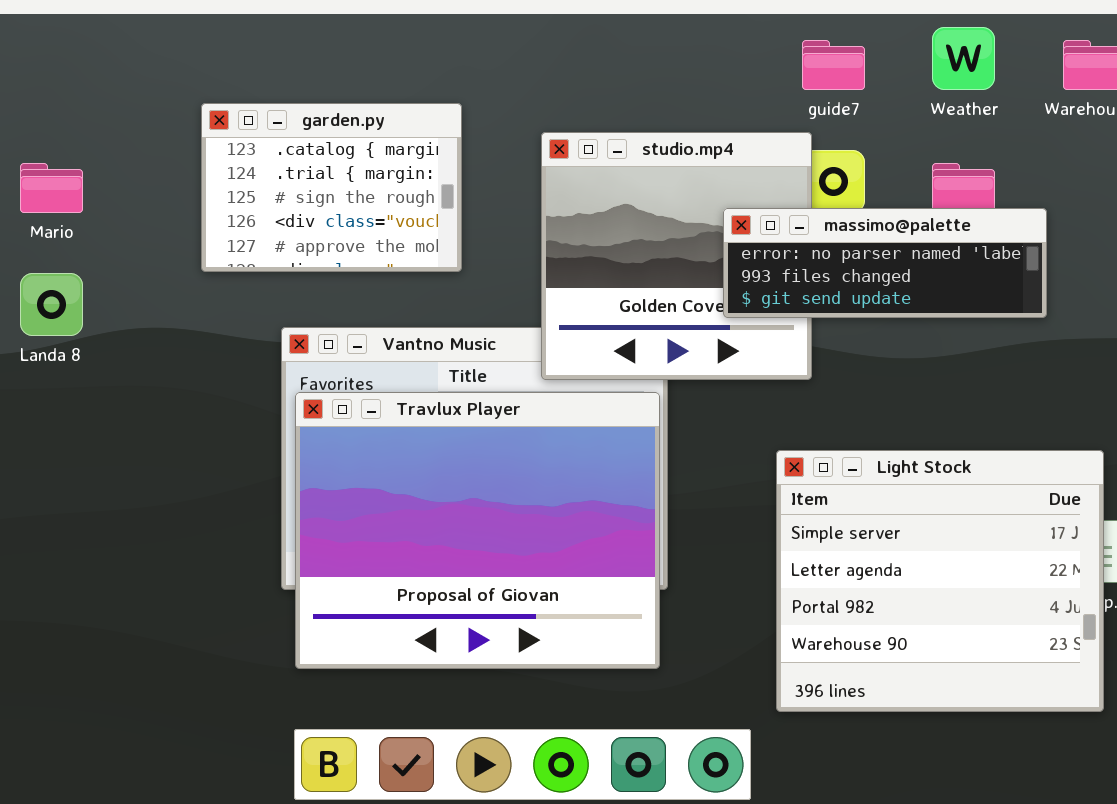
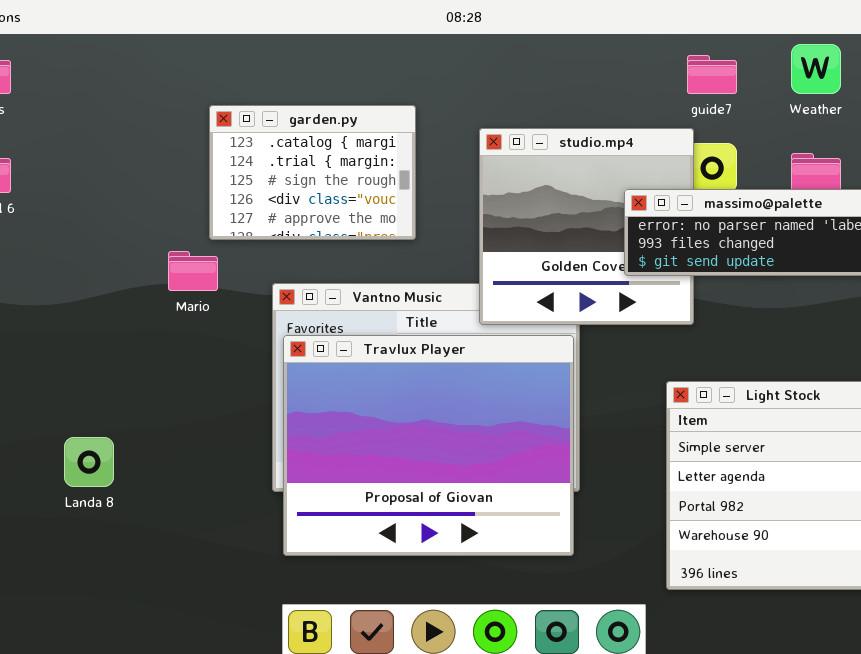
Mario: [20,163,83,213] -> [168,251,218,291], moved
Landa 8: [20,273,83,336] -> [64,437,114,487], moved

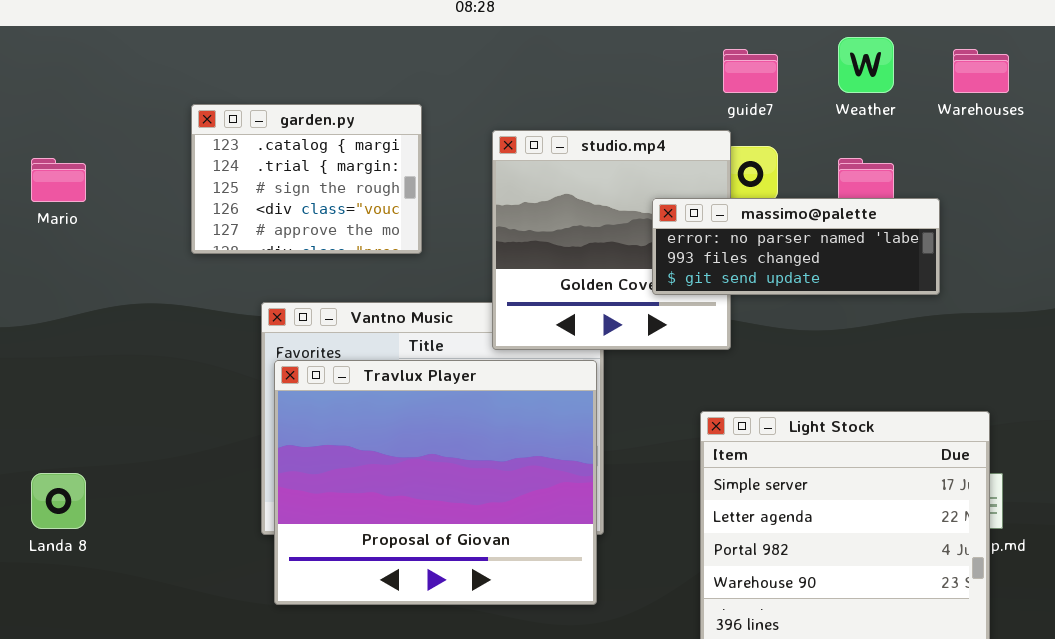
Mario: [168,251,218,291] -> [31,158,86,202], moved

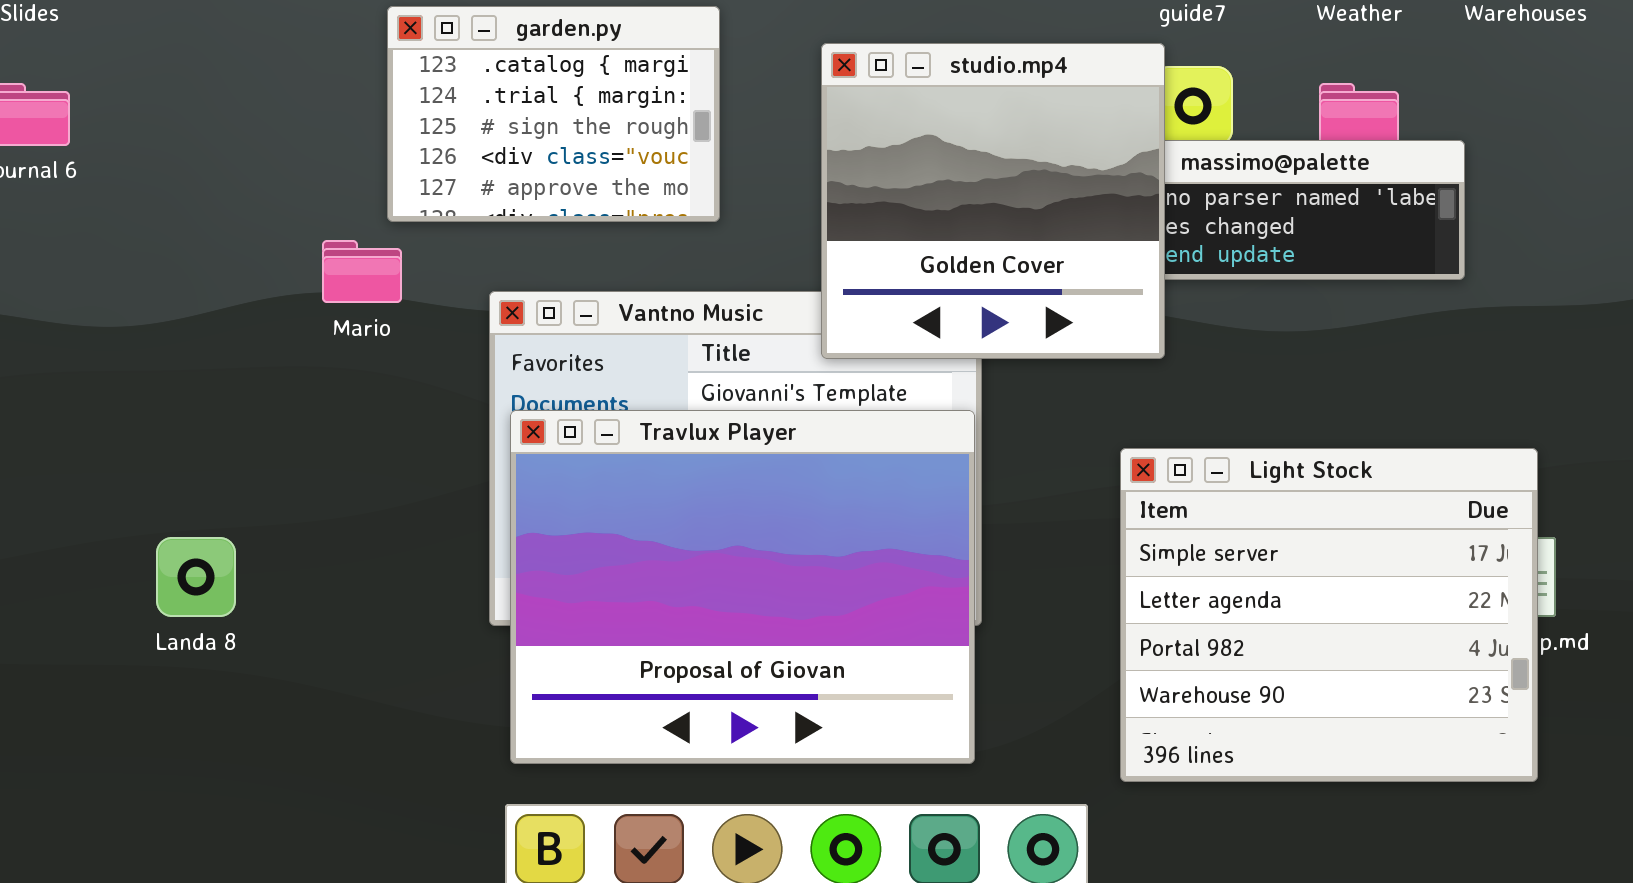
studio.mp4: [492,130,731,350] -> [821,43,1165,359], raised
Mario: [31,158,86,202] -> [322,240,402,303], moved
Travlux Player: [274,360,597,605] -> [510,410,975,764], moved

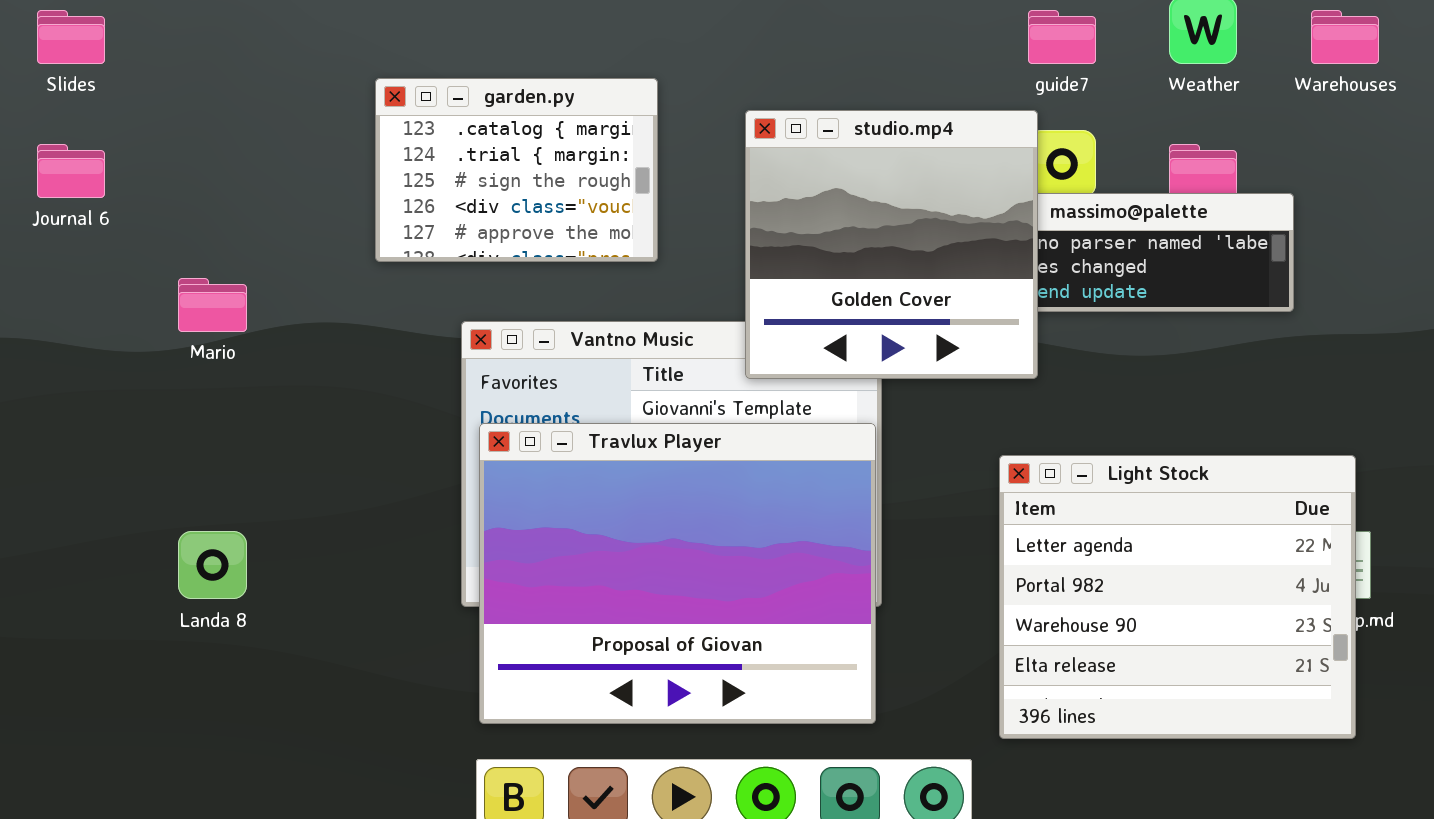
Mario: [322,240,402,303] -> [178,278,247,332], moved
Light Stock: [1120,448,1538,782] -> [999,455,1356,739], scrolled down 1 row

